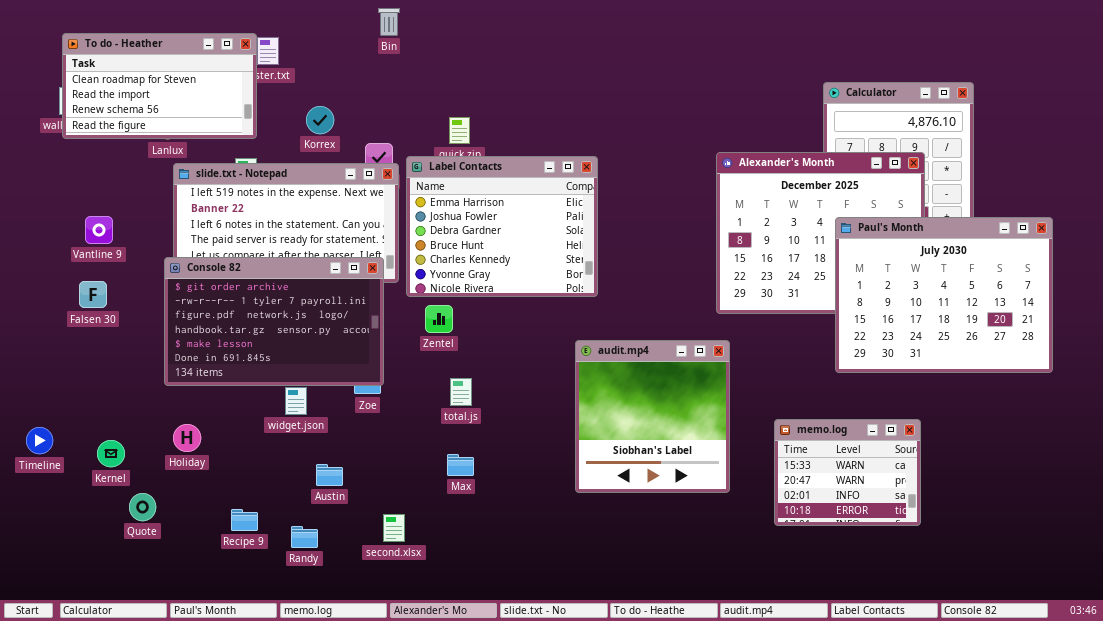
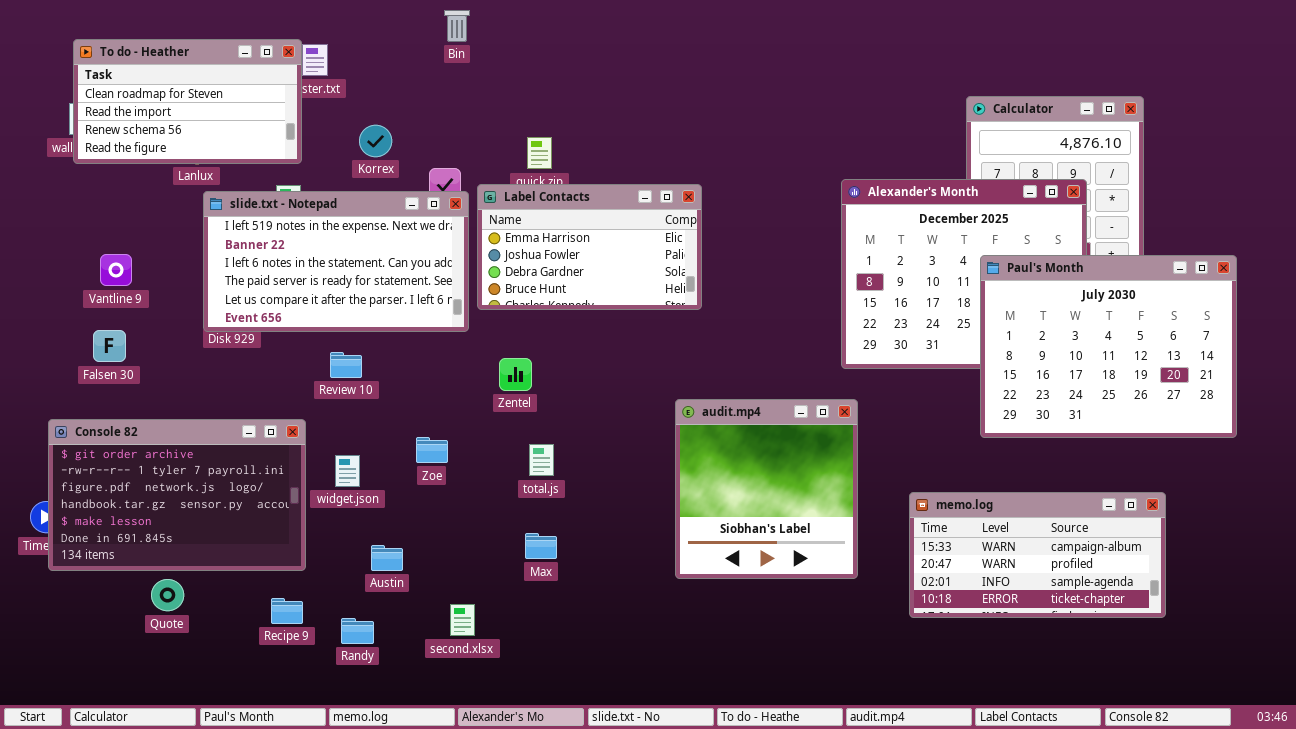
Label Contacts: [406,156,598,297] -> [477,184,702,310], resized
Console 82: [164,257,384,386] -> [48,419,306,571], moved
memo.log: [774,419,921,526] -> [909,492,1166,618], resized

